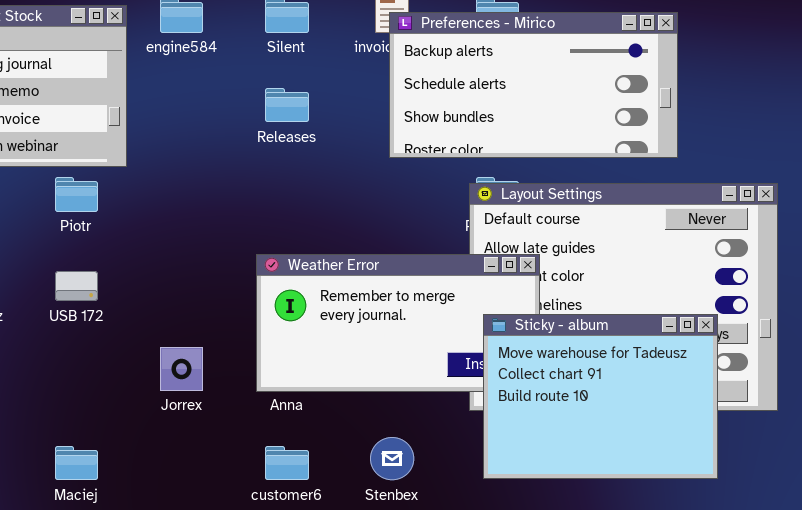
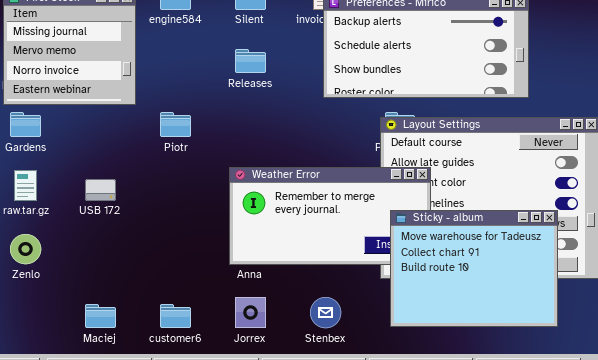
Piotr: [55,177,98,212] -> [160,112,191,137], moved
Jorrex: [160,347,203,391] -> [235,297,266,328], moved
customer6: [265,446,309,480] -> [160,304,191,328], moved

